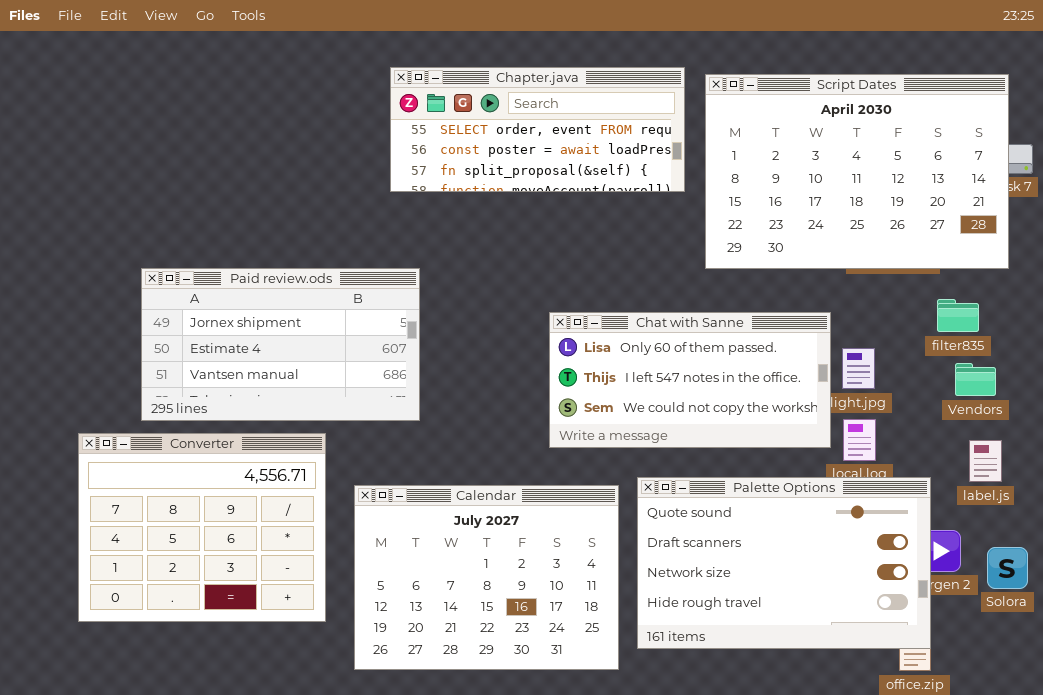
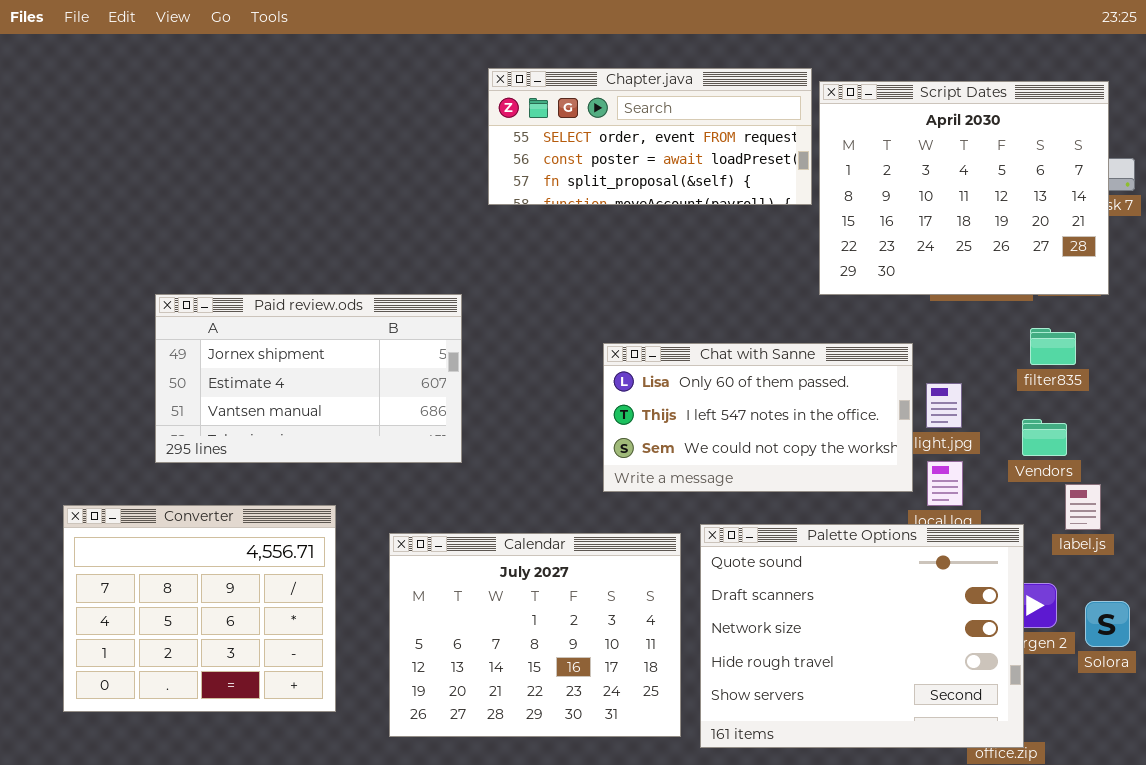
Chapter.java: [390,67,685,192] -> [488,68,812,205], moved
Script Dates: [705,74,1009,269] -> [819,81,1109,295], resized
Vendors: [955,363,996,396] -> [1022,419,1067,456], moved
Converter: [78,433,326,622] -> [63,505,336,712], moved
Palette Options: [637,477,931,649] -> [700,524,1024,748], resized

